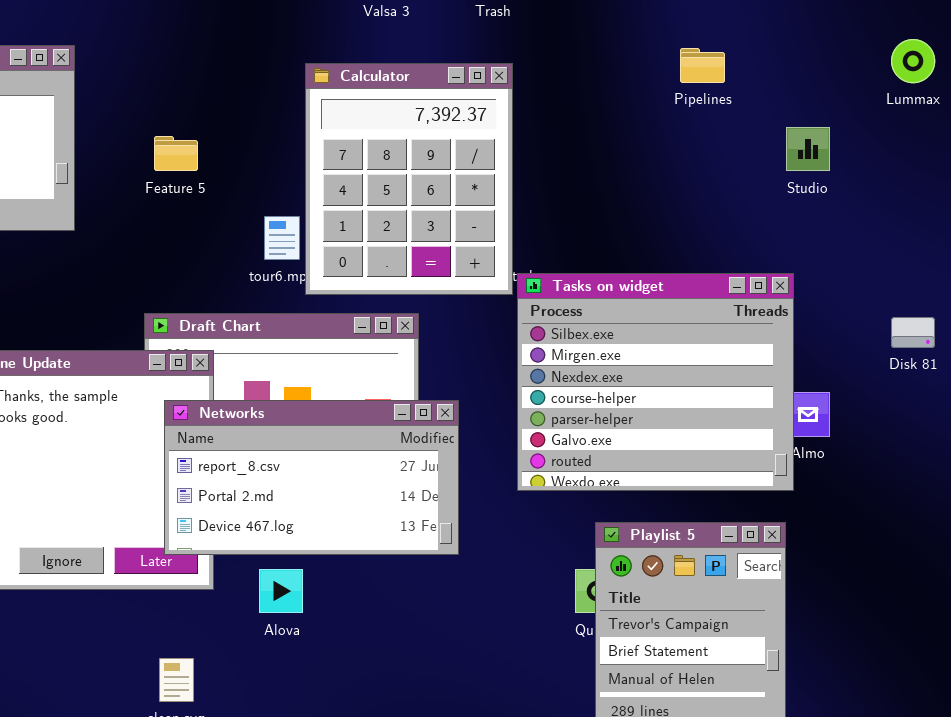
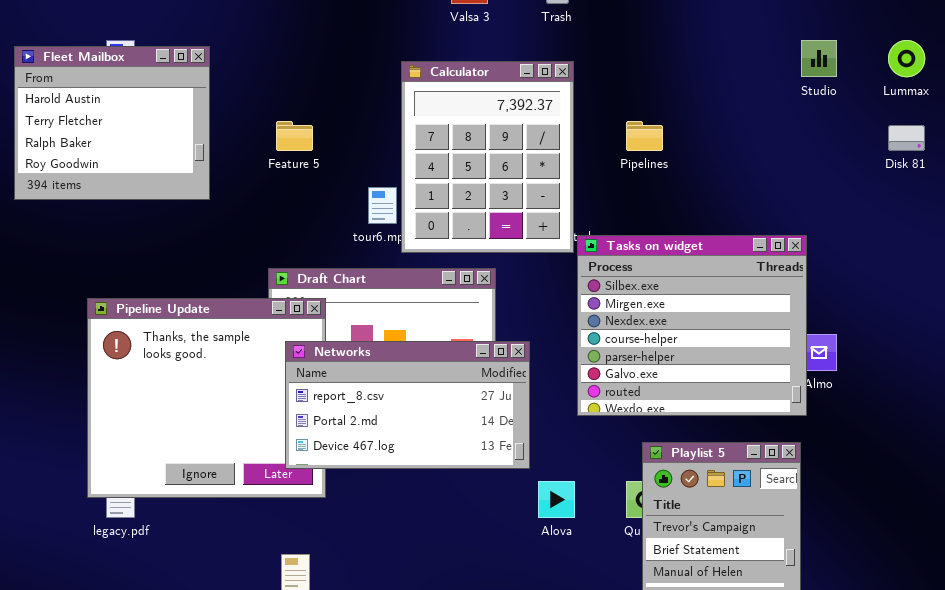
Pipelines: [680,48,725,83] -> [626,121,663,151], moved
Studio: [786,127,830,171] -> [801,40,837,77], moved
Disk 81: [891,317,935,348] -> [888,125,925,151], moved
Alova: [259,569,303,613] -> [538,481,575,518], moved

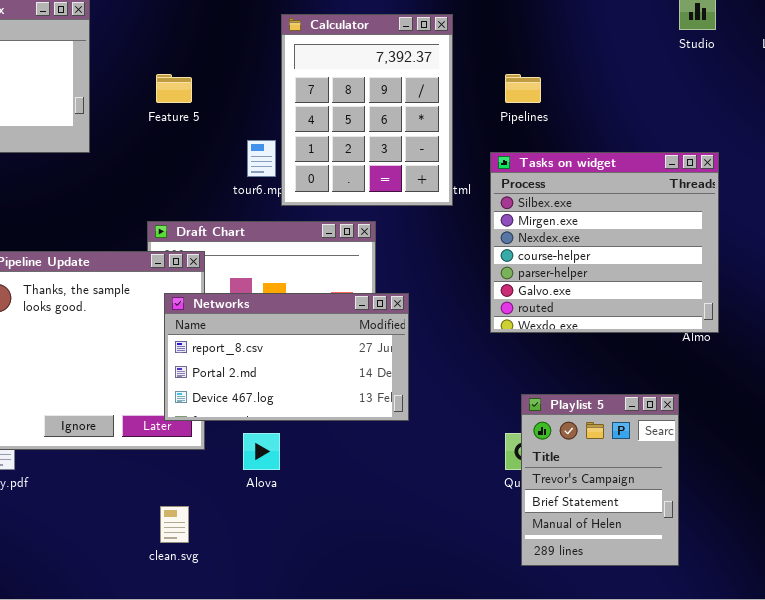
Tasks on widget: [577,235,807,416] -> [490,152,719,333], moved
Alova: [538,481,575,518] -> [243,433,280,470], moved

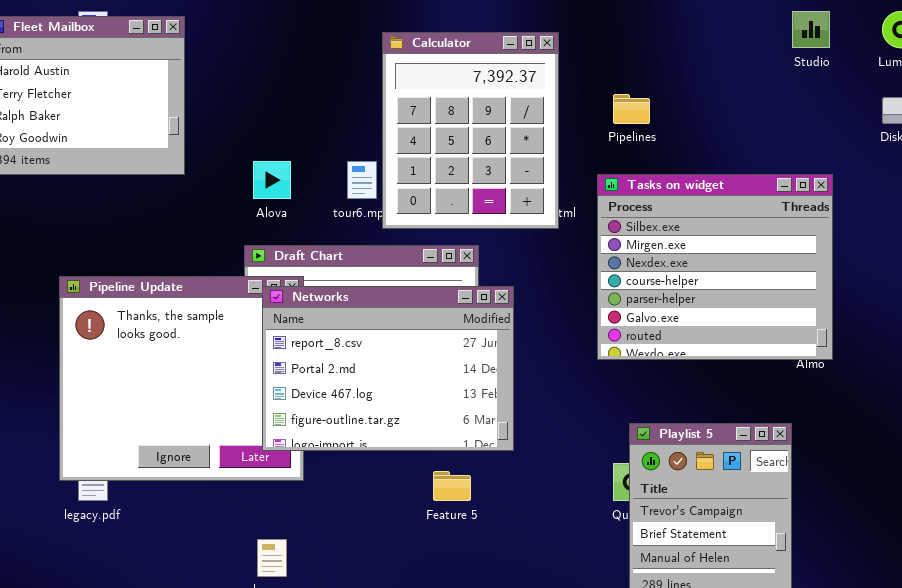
Feature 5: [156,74,192,103] -> [433,471,471,501], moved
Networks: [164,293,409,421] -> [262,286,514,451], resized
Alova: [243,433,280,470] -> [253,161,291,199], moved

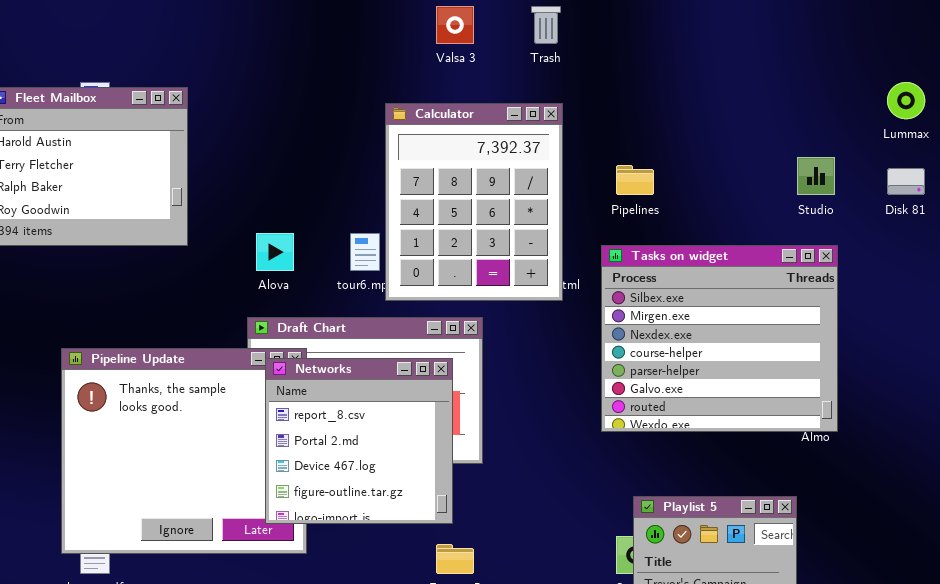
Studio: [792,11,830,48] -> [797,157,835,195], moved
Networks: [262,286,514,451] -> [265,358,453,524], resized

